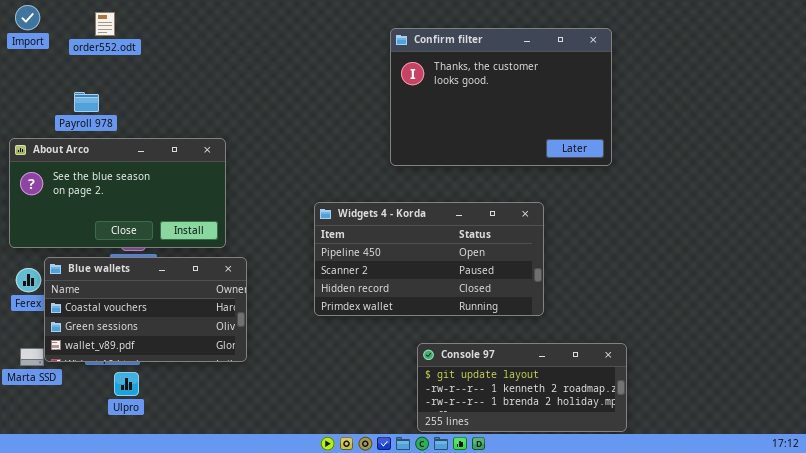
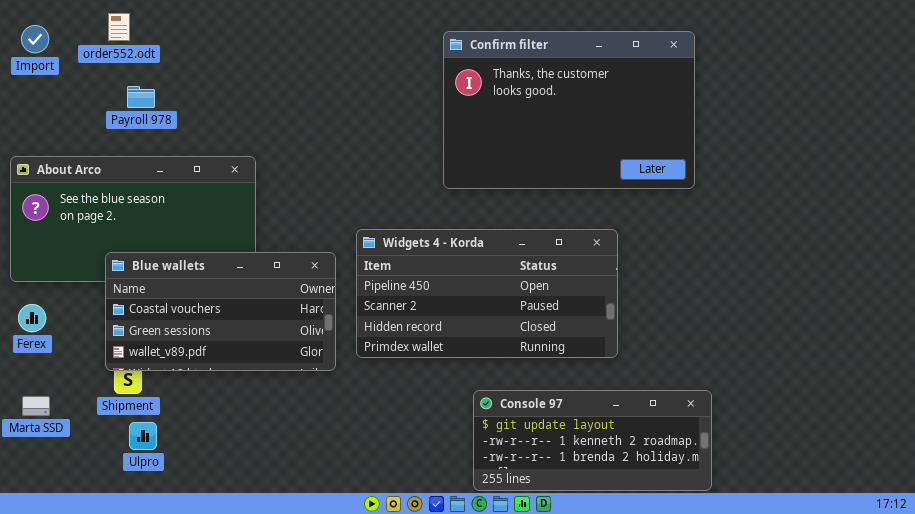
Import: [15,5,40,30] -> [21,25,49,53], moved
Payroll 978: [74,92,99,112] -> [127,86,155,108], moved
Blue wallets: [44,257,247,362] -> [105,252,336,371], moved

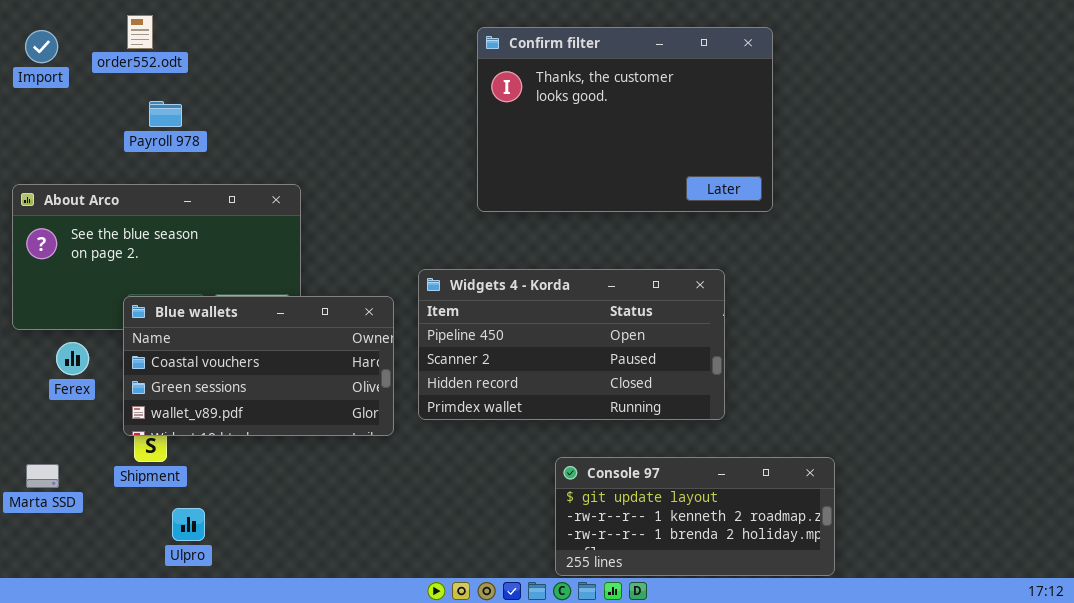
Confirm filter: [443,31,695,189] -> [477,27,773,212], moved
Ferex: [18,304,46,332] -> [56,342,89,375], moved
Ulpro: [129,422,157,450] -> [172,508,205,541], moved

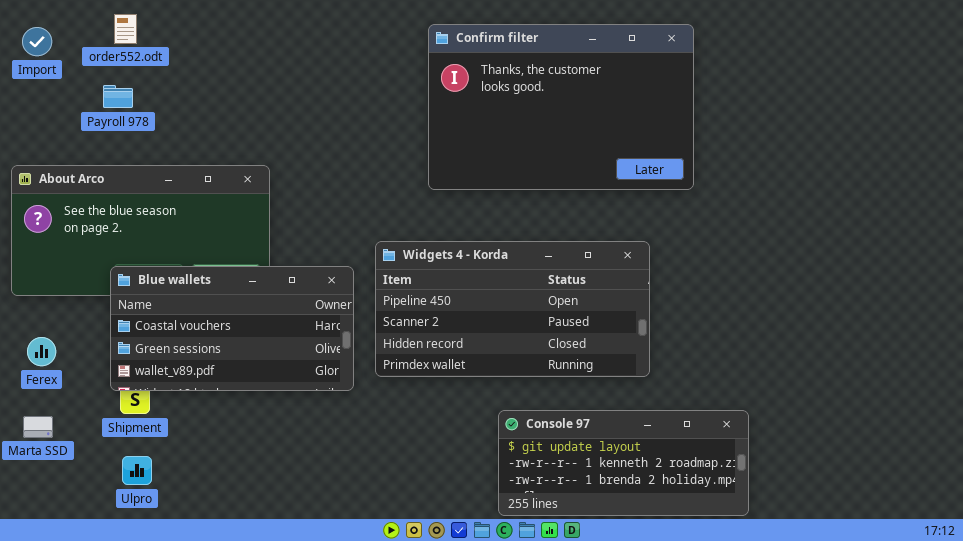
Payroll 978: [149,101,182,127] -> [103,85,133,108], moved
Ferex: [56,342,89,375] -> [27,337,56,366], moved
Ulpro: [172,508,205,541] -> [122,456,152,485], moved

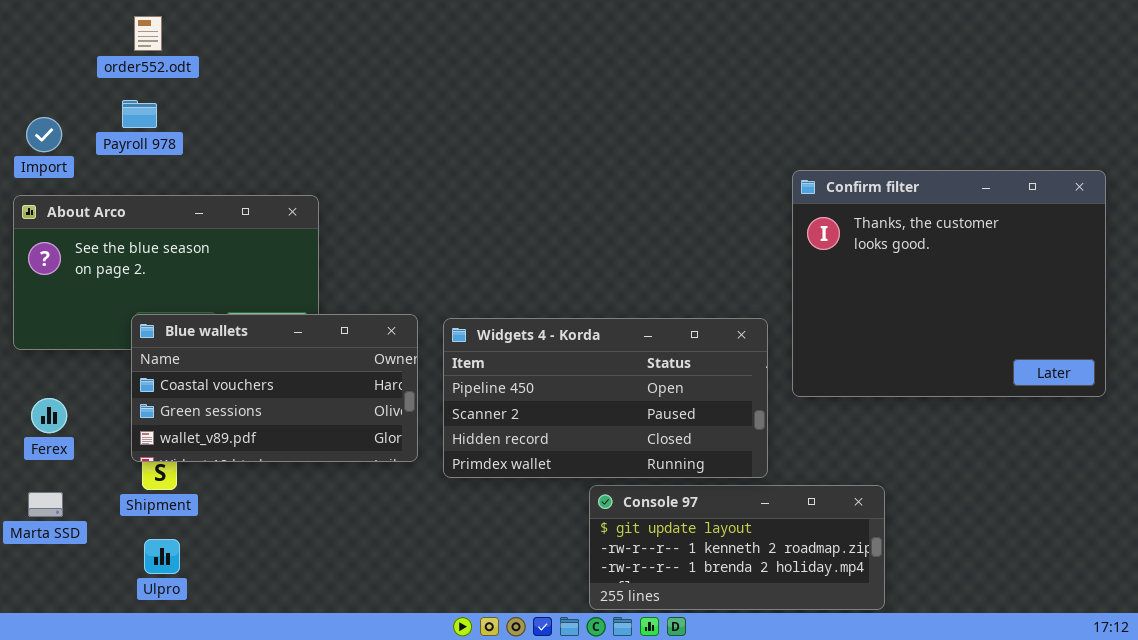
Confirm filter: [428,24,694,190] -> [792,170,1106,397], moved, resized
Import: [22,27,52,56] -> [26,117,62,152], moved
Widgets 4 - Korda: [375,241,650,377] -> [443,318,768,478], moved

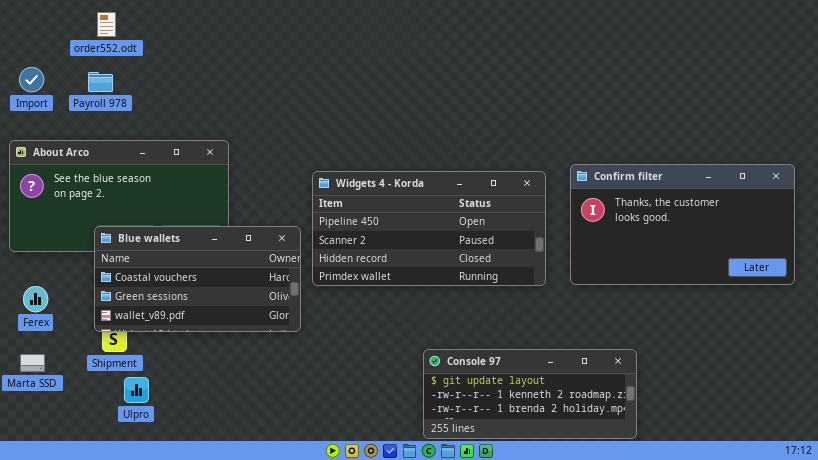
Import: [26,117,62,152] -> [19,67,44,92], moved
Confirm filter: [792,170,1106,397] -> [570,164,795,285], resized
Widgets 4 - Korda: [443,318,768,478] -> [312,171,546,286], moved
Ulpro: [144,539,180,574] -> [124,377,149,403], moved

